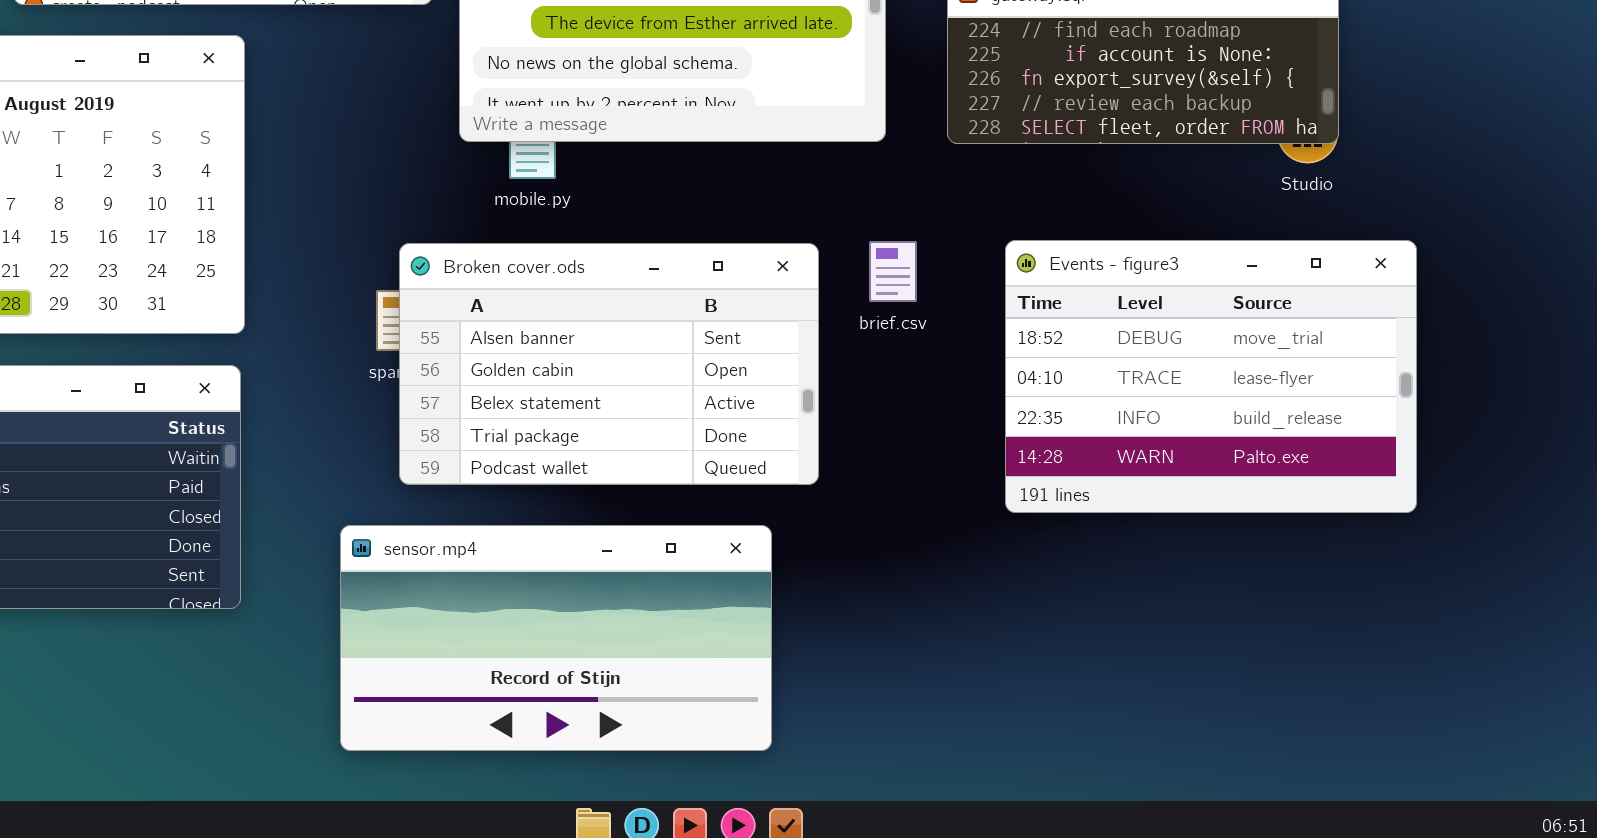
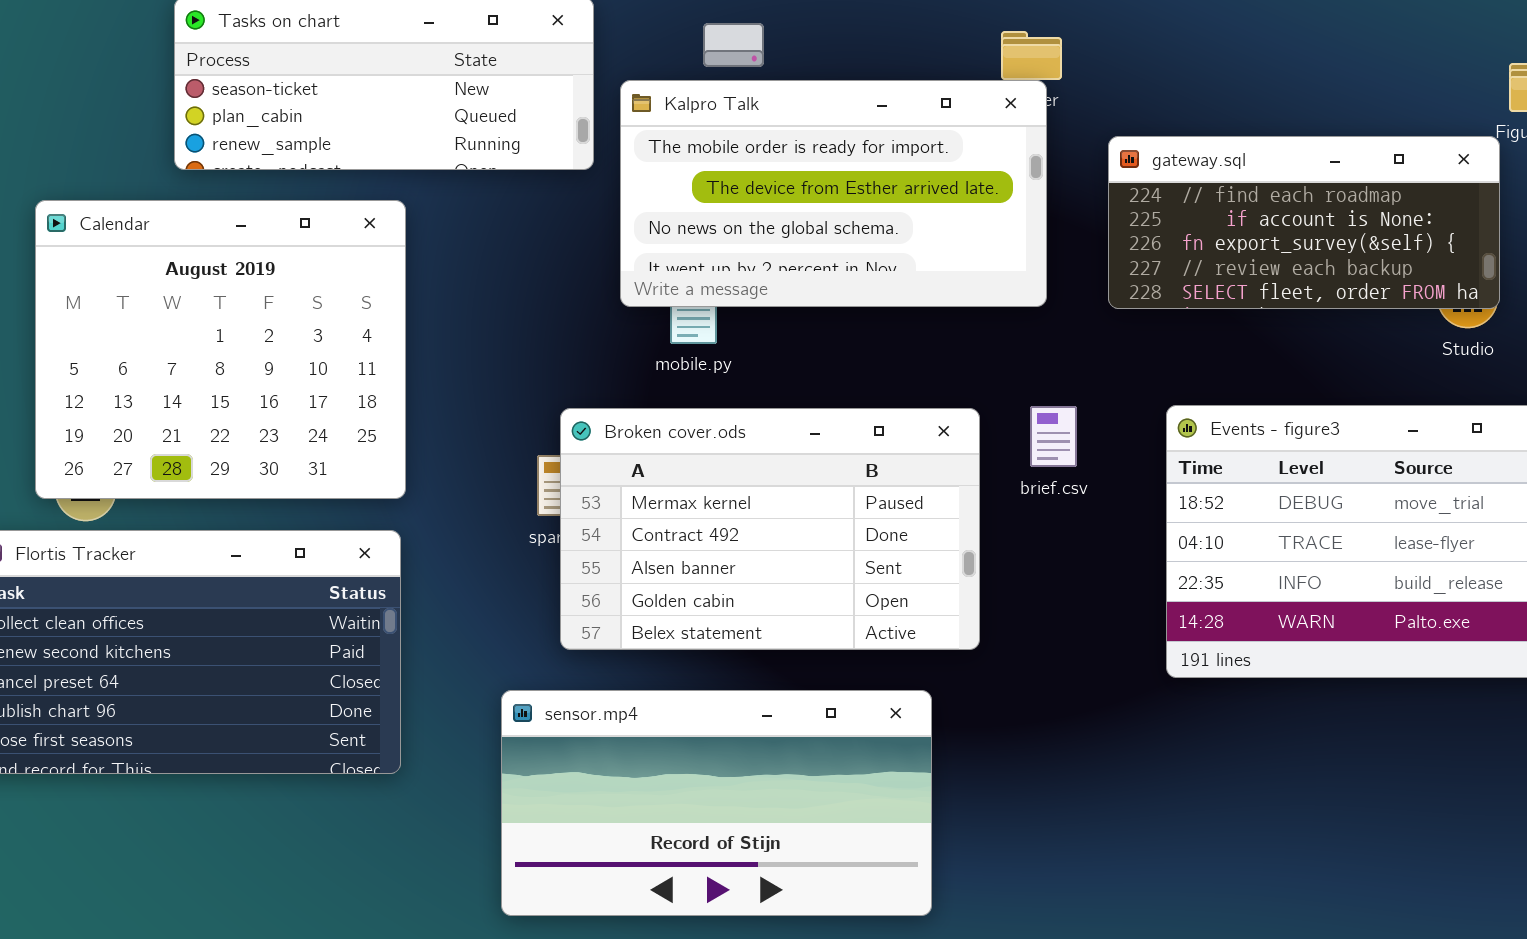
Broken cover.ods: [399,243,819,485] -> [560,408,980,650], scrolled up 2 rows

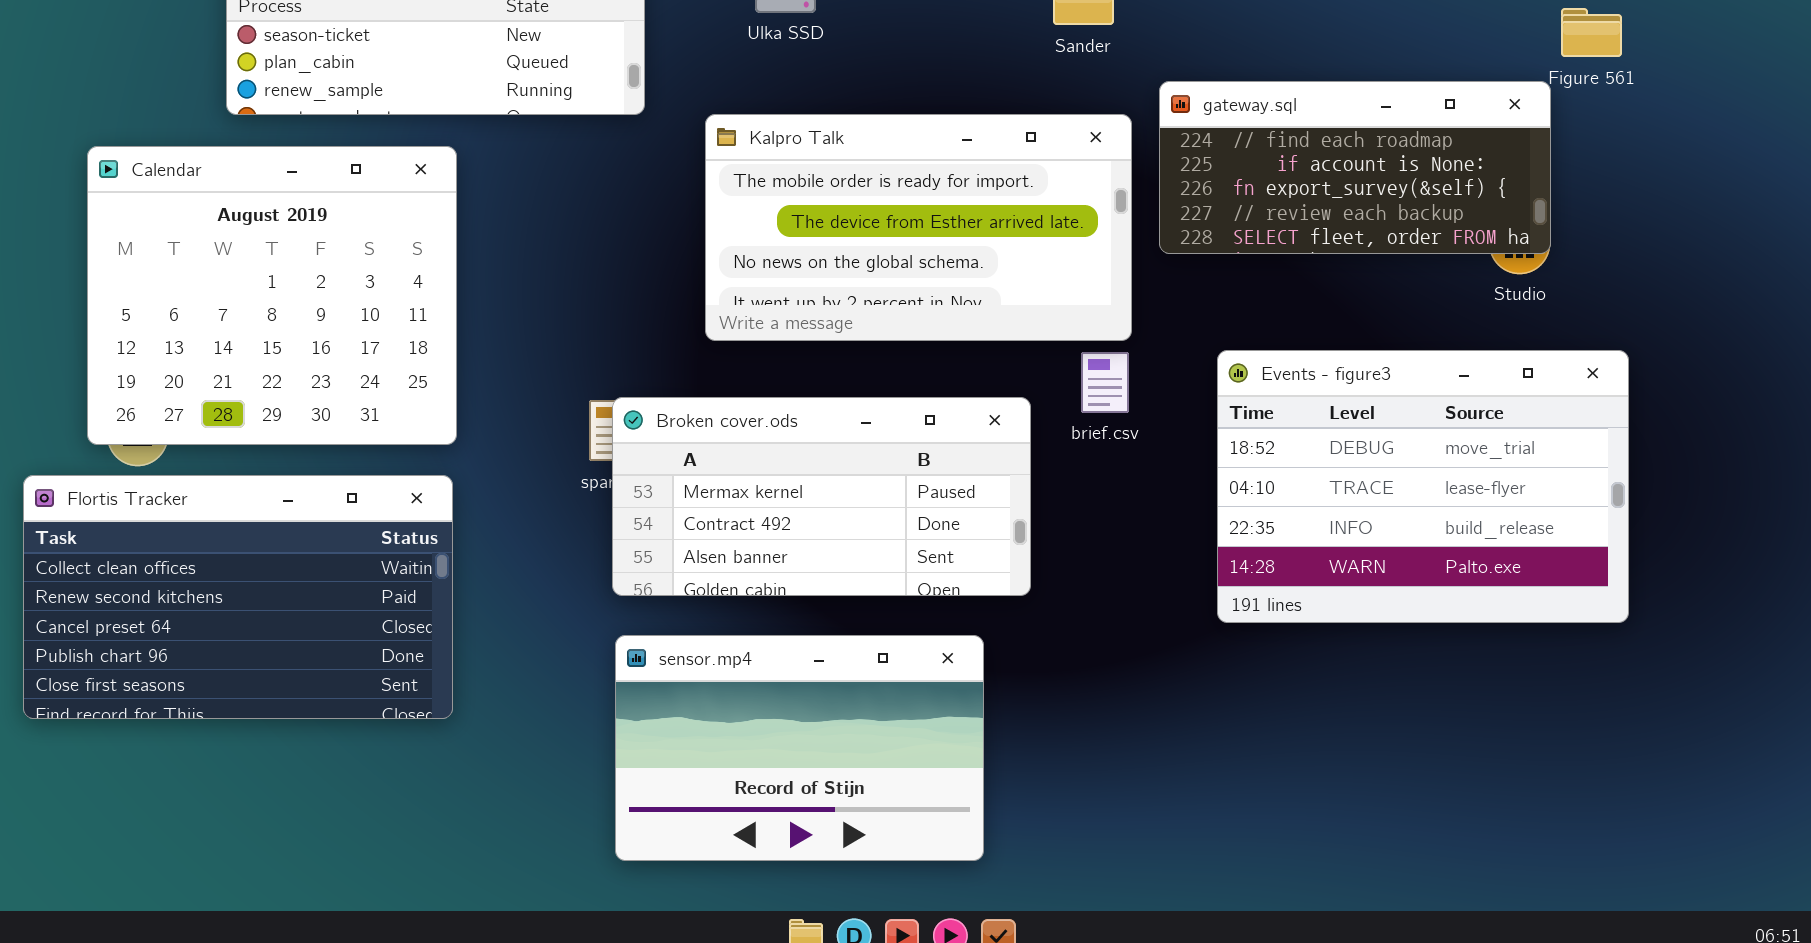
Kalpro Talk: [620,80,1047,307] -> [705,114,1132,341], moved
Broken cover.ods: [560,408,980,650] -> [612,397,1031,596], resized
sensor.mp4: [501,690,932,916] -> [615,635,984,861], resized

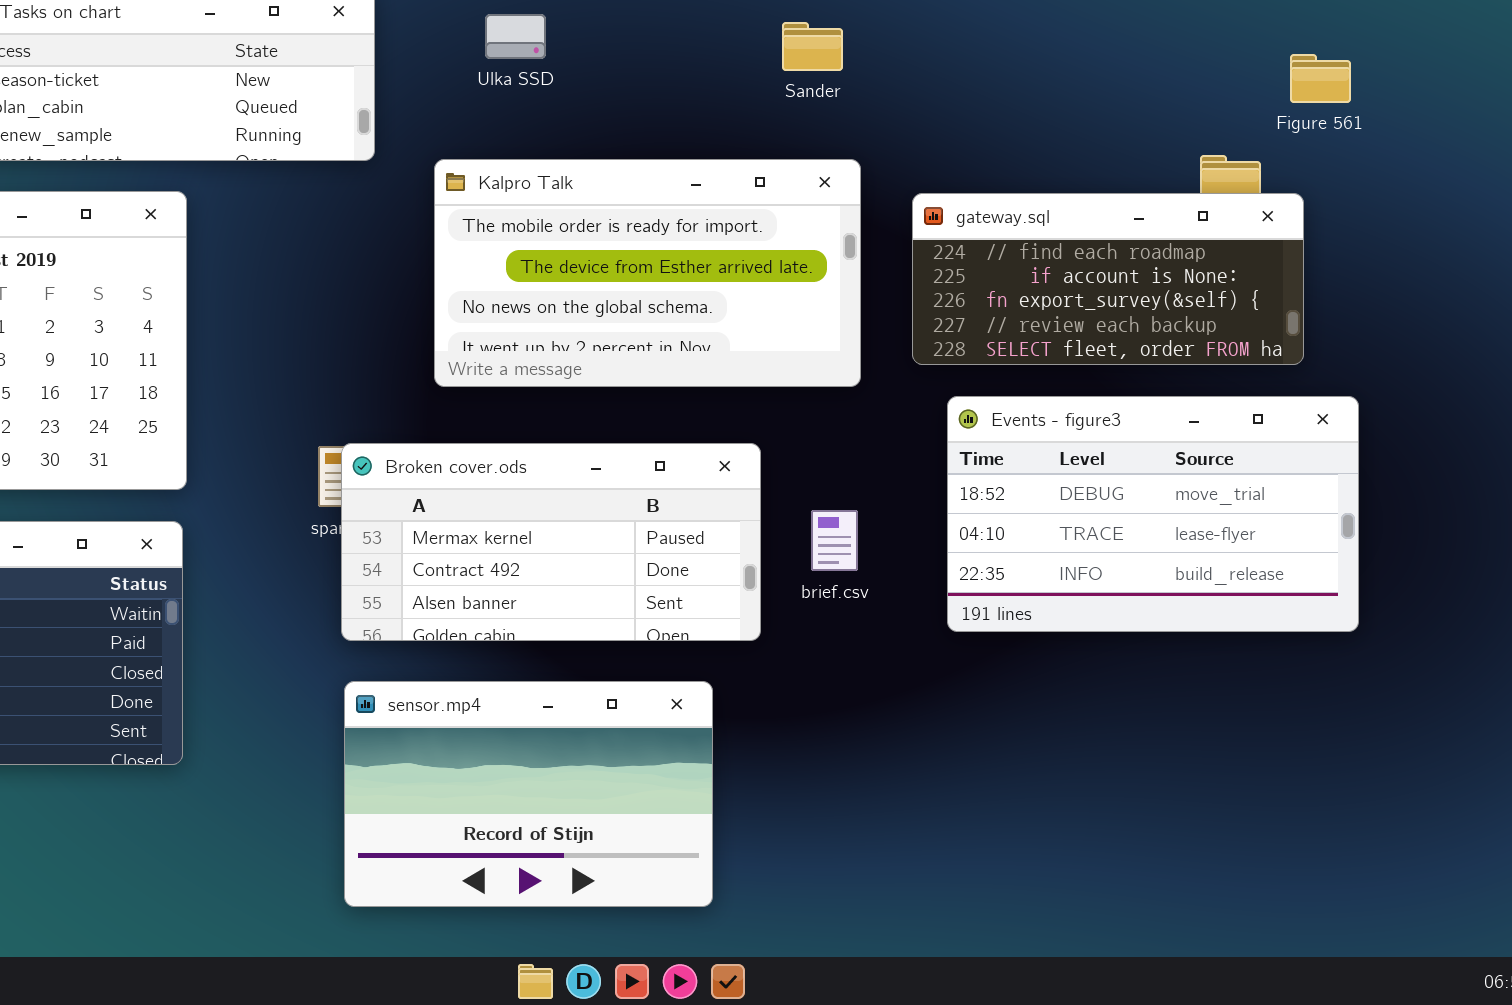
gateway.sql: [1159,81,1551,254] -> [912,193,1304,365], moved
Events - figure3: [1217,350,1629,623] -> [947,396,1359,632], resized
brief.csv: [1081,352,1129,413] -> [811,510,858,571], moved

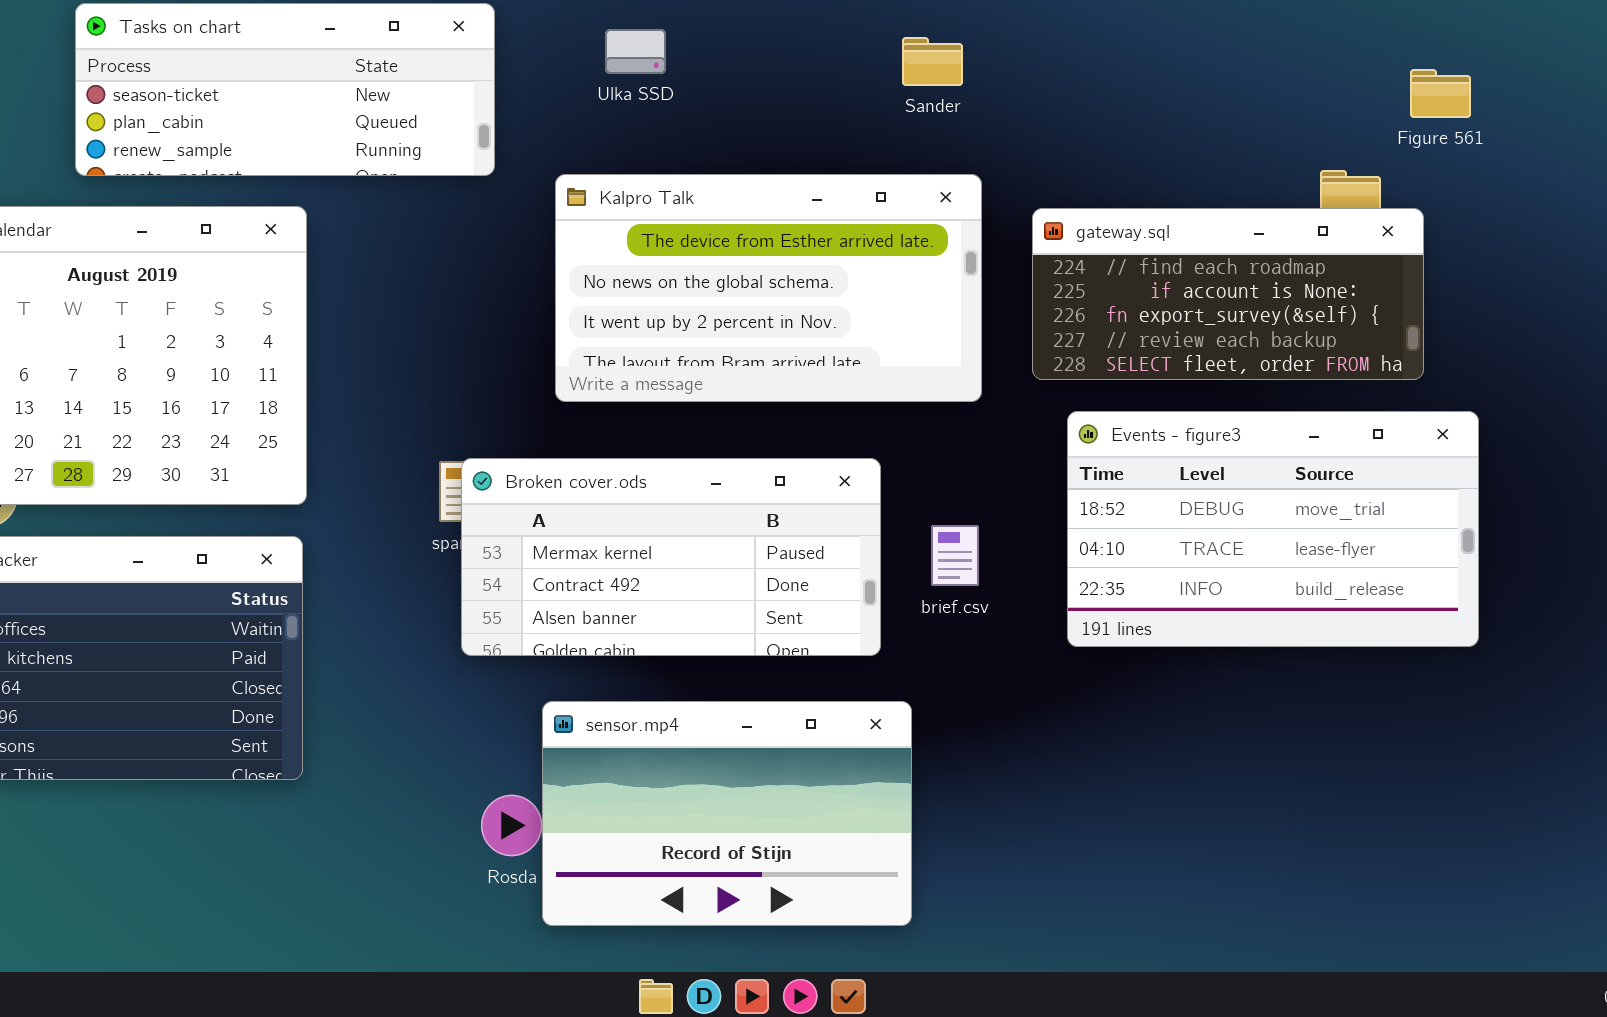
Kalpro Talk: [434,159,861,387] -> [555,174,982,402], scrolled down 1 row
sensor.mp4: [344,681,713,907] -> [542,701,912,926], moved

